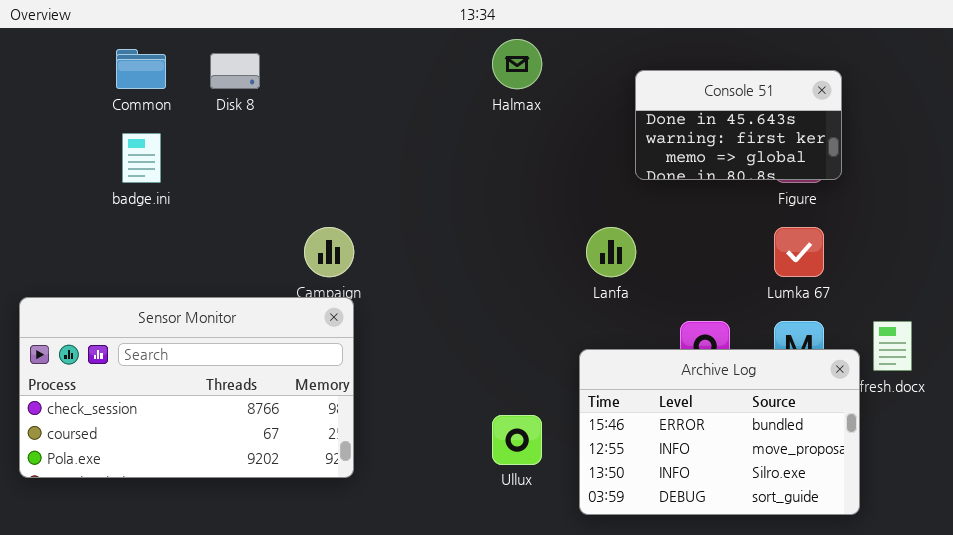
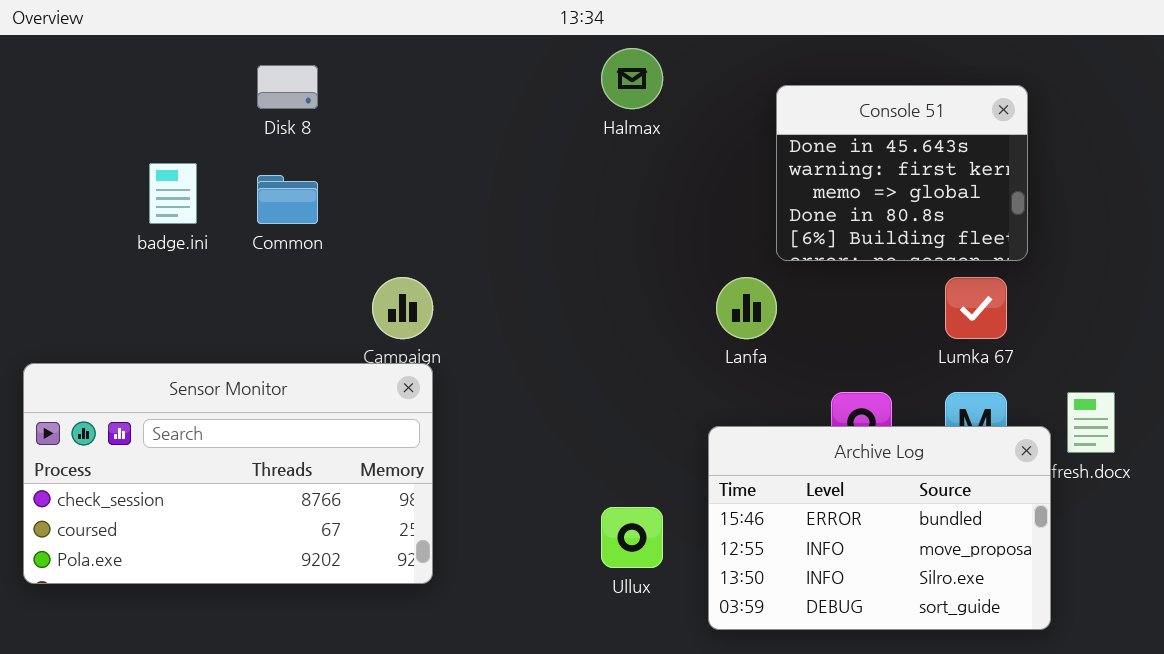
Common: [116,49,166,89] -> [257,175,318,224], moved
Console 51: [635,70,842,180] -> [776,85,1028,261], resized

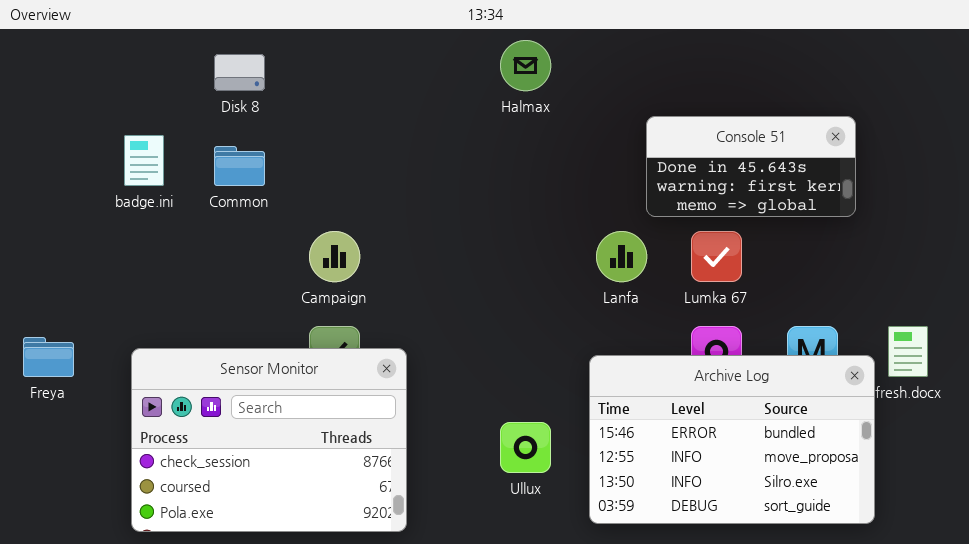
Console 51: [776,85,1028,261] -> [646,116,856,217], resized
Lumka 67: [945,277,1007,339] -> [691,231,742,282], moved
Sensor Monitor: [23,363,433,584] -> [131,348,407,532], moved, resized

